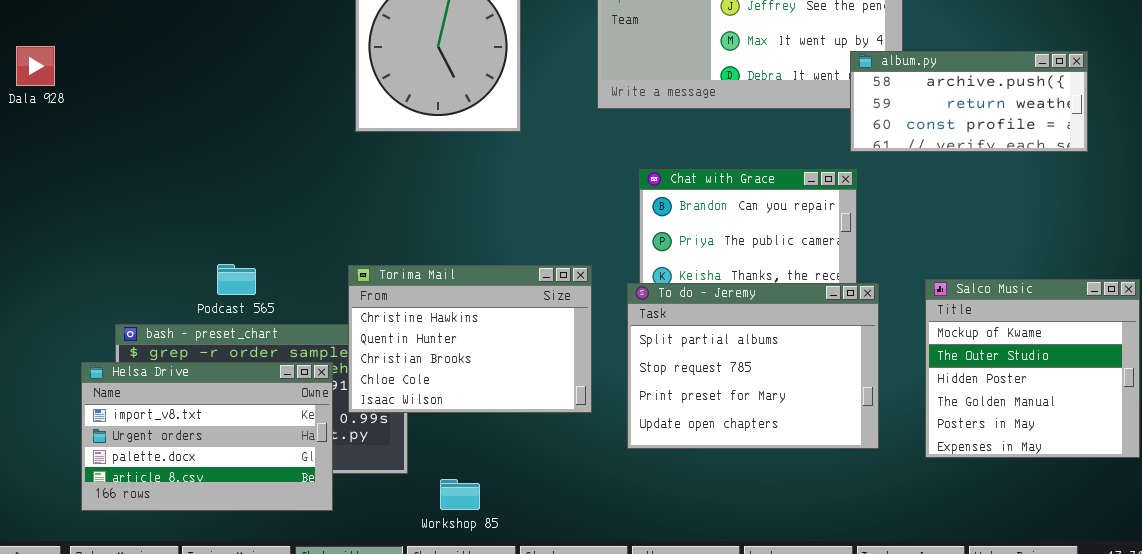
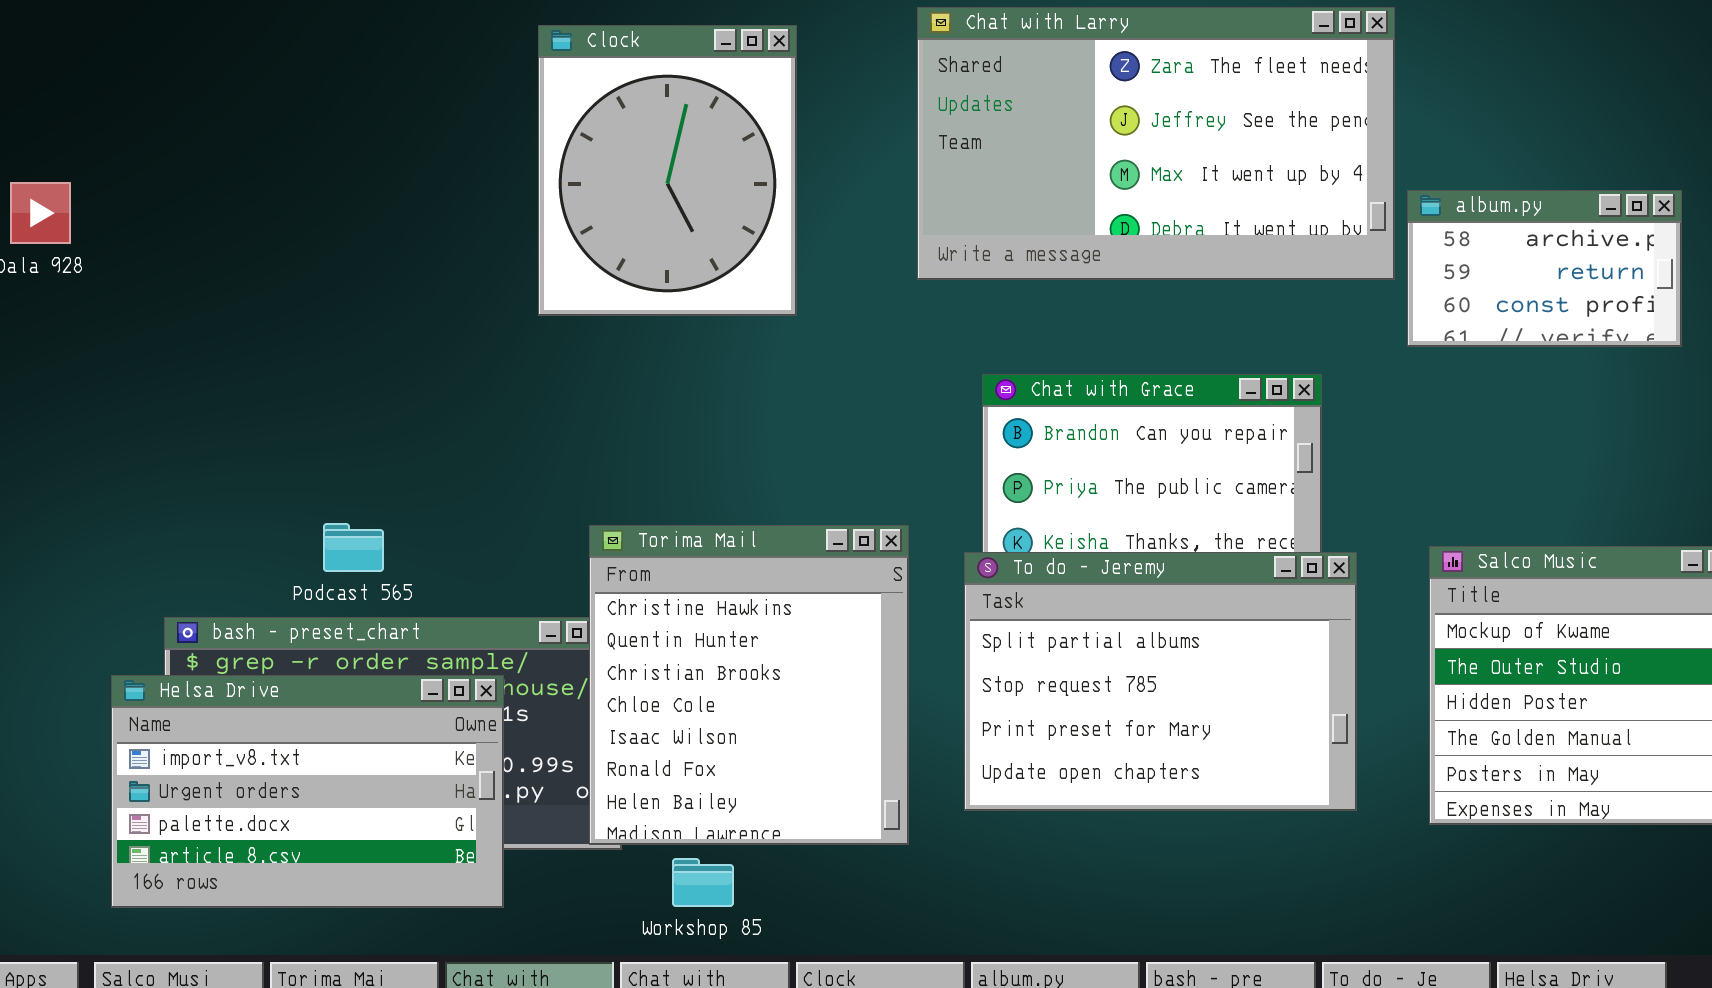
album.py: [850,51,1088,152] -> [1407,190,1682,347], resized
Torima Mail: [348,265,592,413] -> [589,525,909,845], resized

